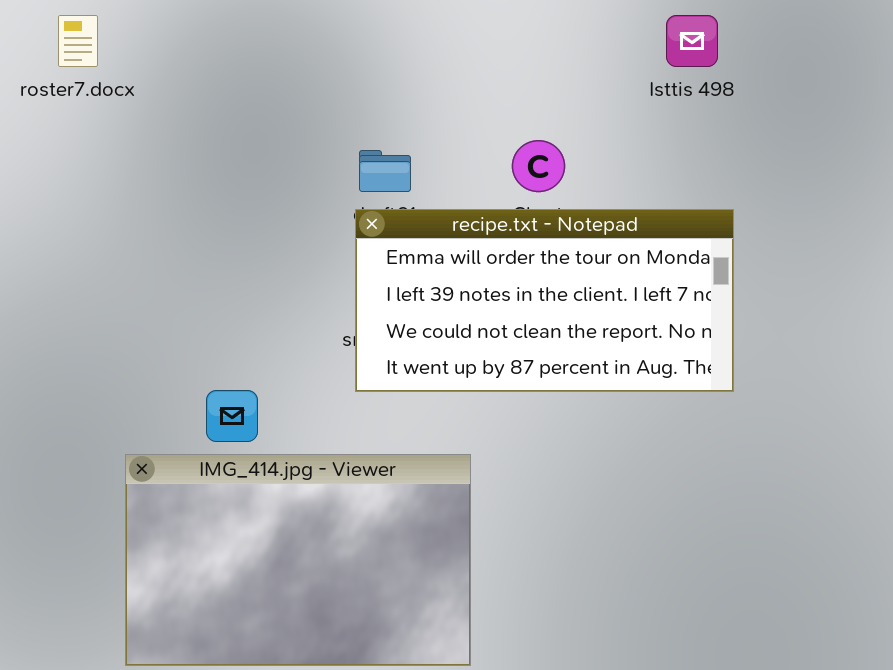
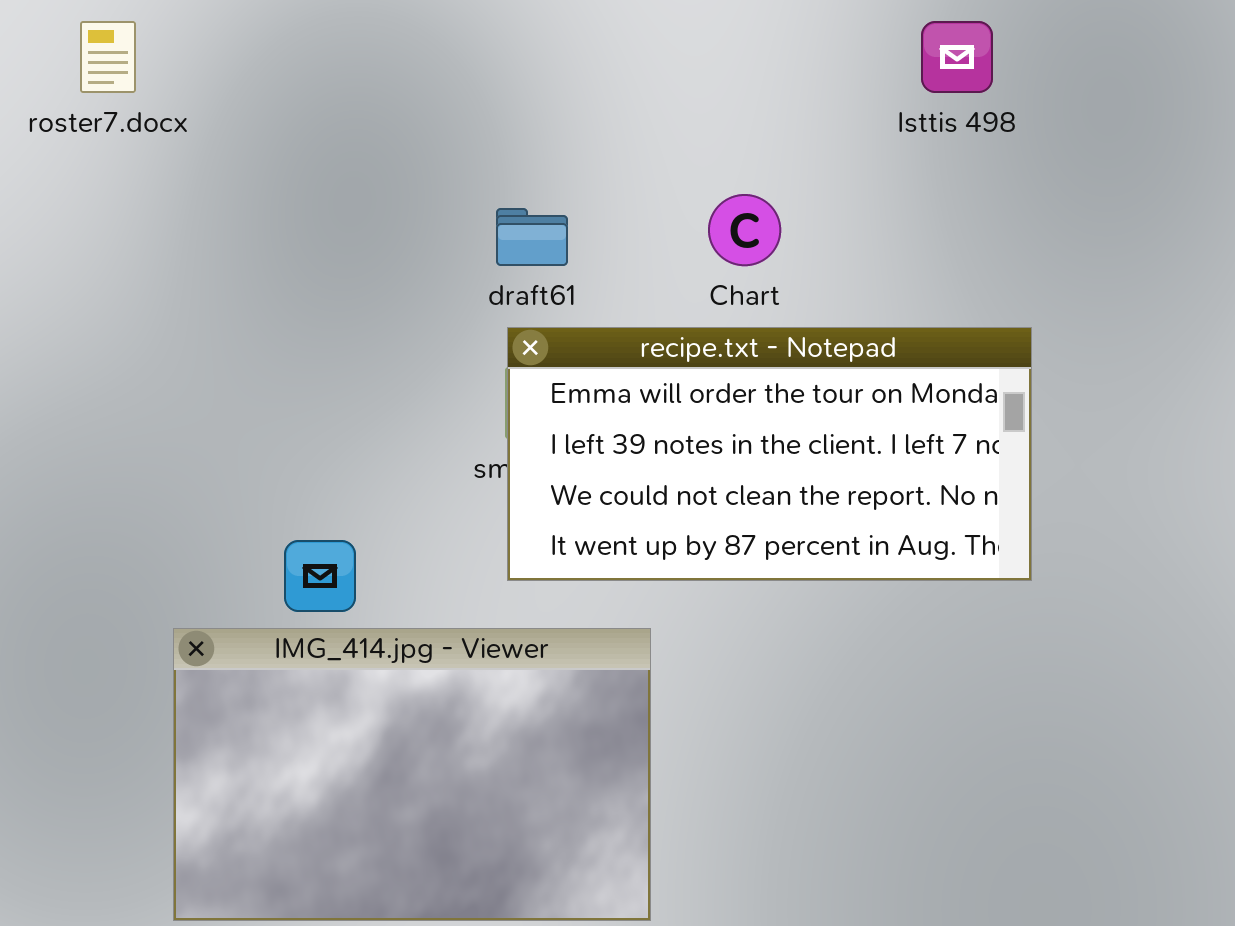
recipe.txt - Notepad: [355,209,734,392] -> [507,327,1032,581], moved

